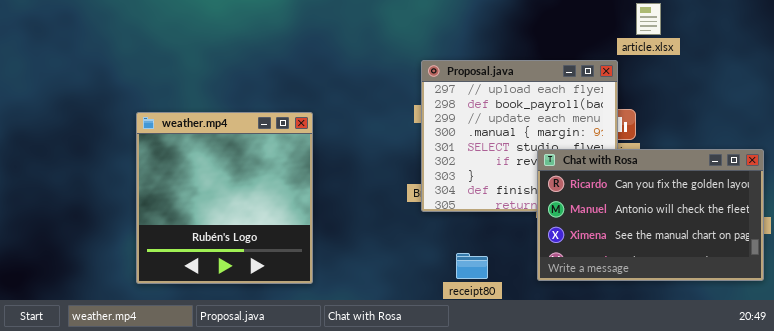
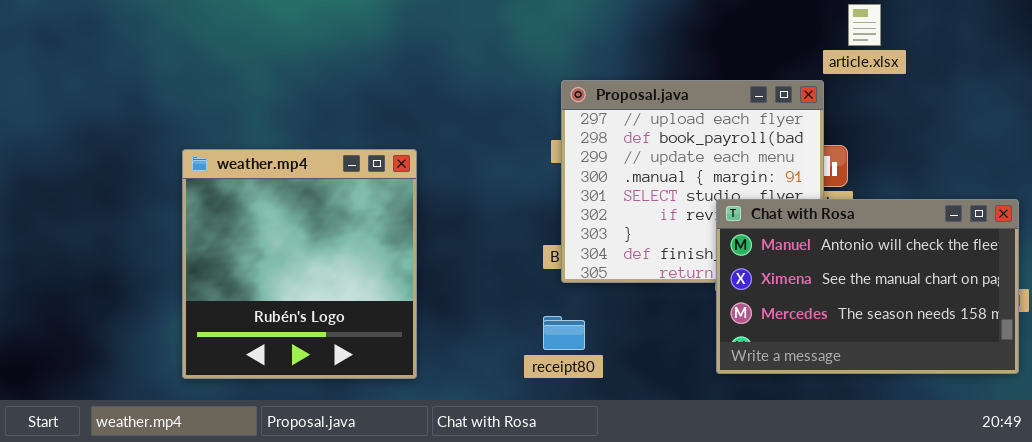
Chat with Rosa: [537,149,764,281] -> [716,199,1019,374], scrolled down 1 row
receipt80: [456,253,488,279] -> [543,316,585,350], moved

